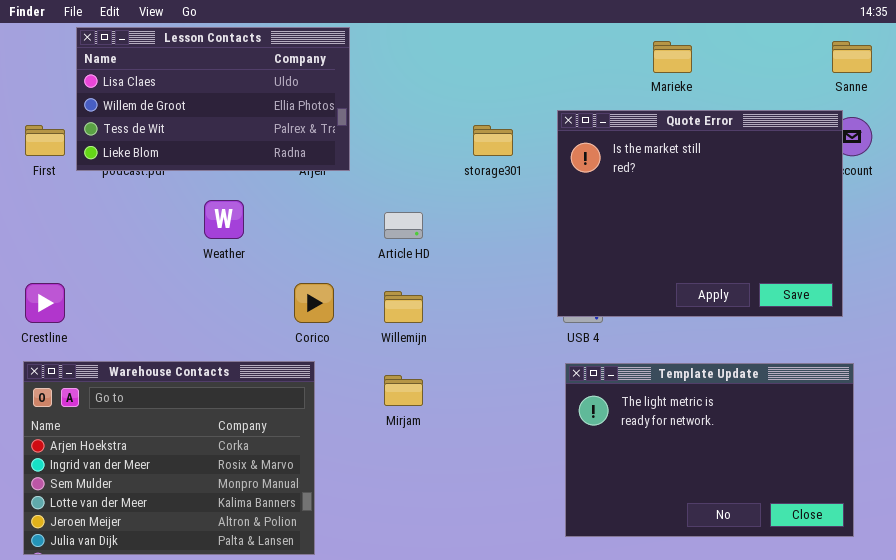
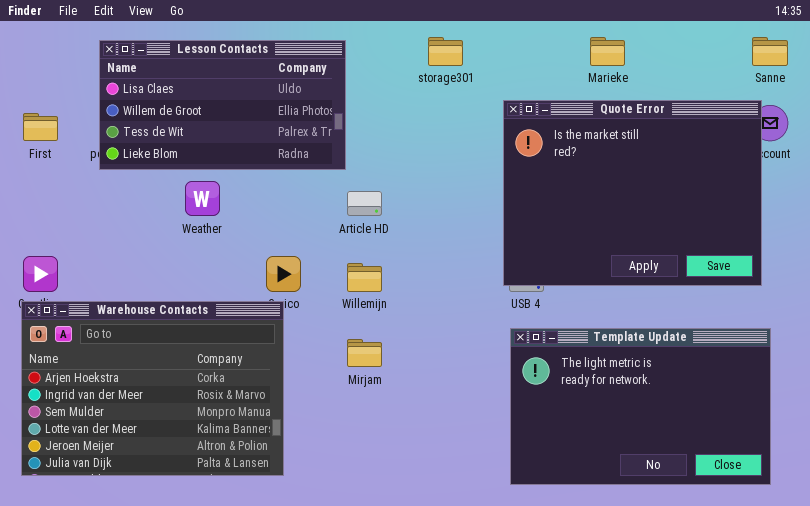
Lesson Contacts: [76,27,350,171] -> [99,40,346,170], moved
storage301: [473,125,513,156] -> [428,37,463,66], moved
Warehouse Contacts: [23,361,315,555] -> [21,301,284,476], moved

